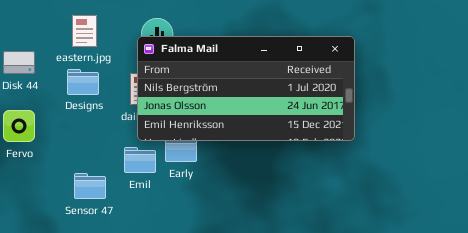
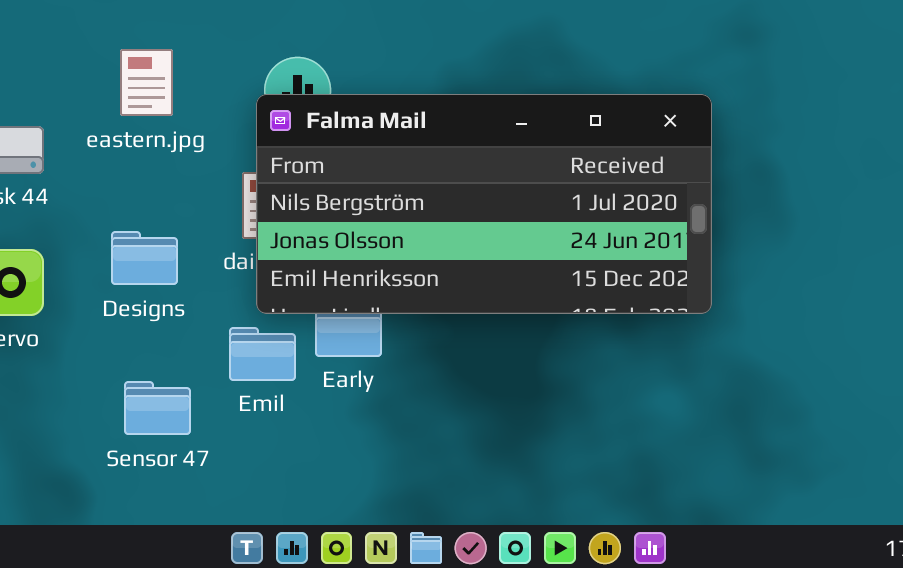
Designs: [67,69,99,95] -> [111,231,178,285], moved

